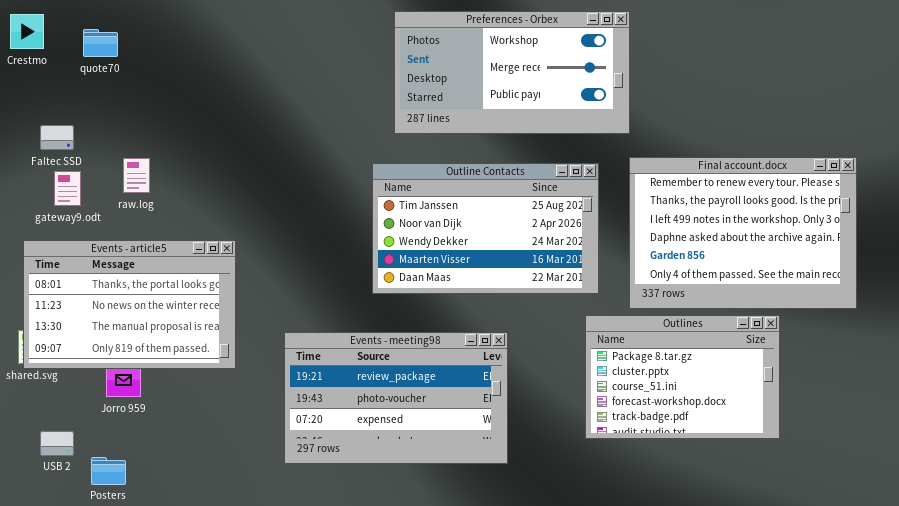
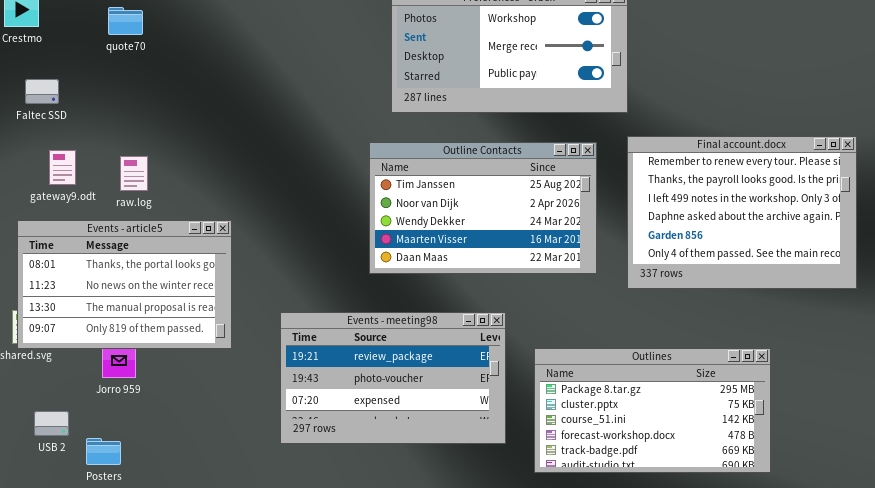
quote70: [83,29,118,57] -> [108,7,143,35], moved
Faltec SSD: [40,125,74,150] -> [25,79,59,104], moved
raw.log: [123,158,150,193] -> [120,156,148,191], moved
Outlines: [585,315,780,439] -> [534,348,771,473], moved, resized

